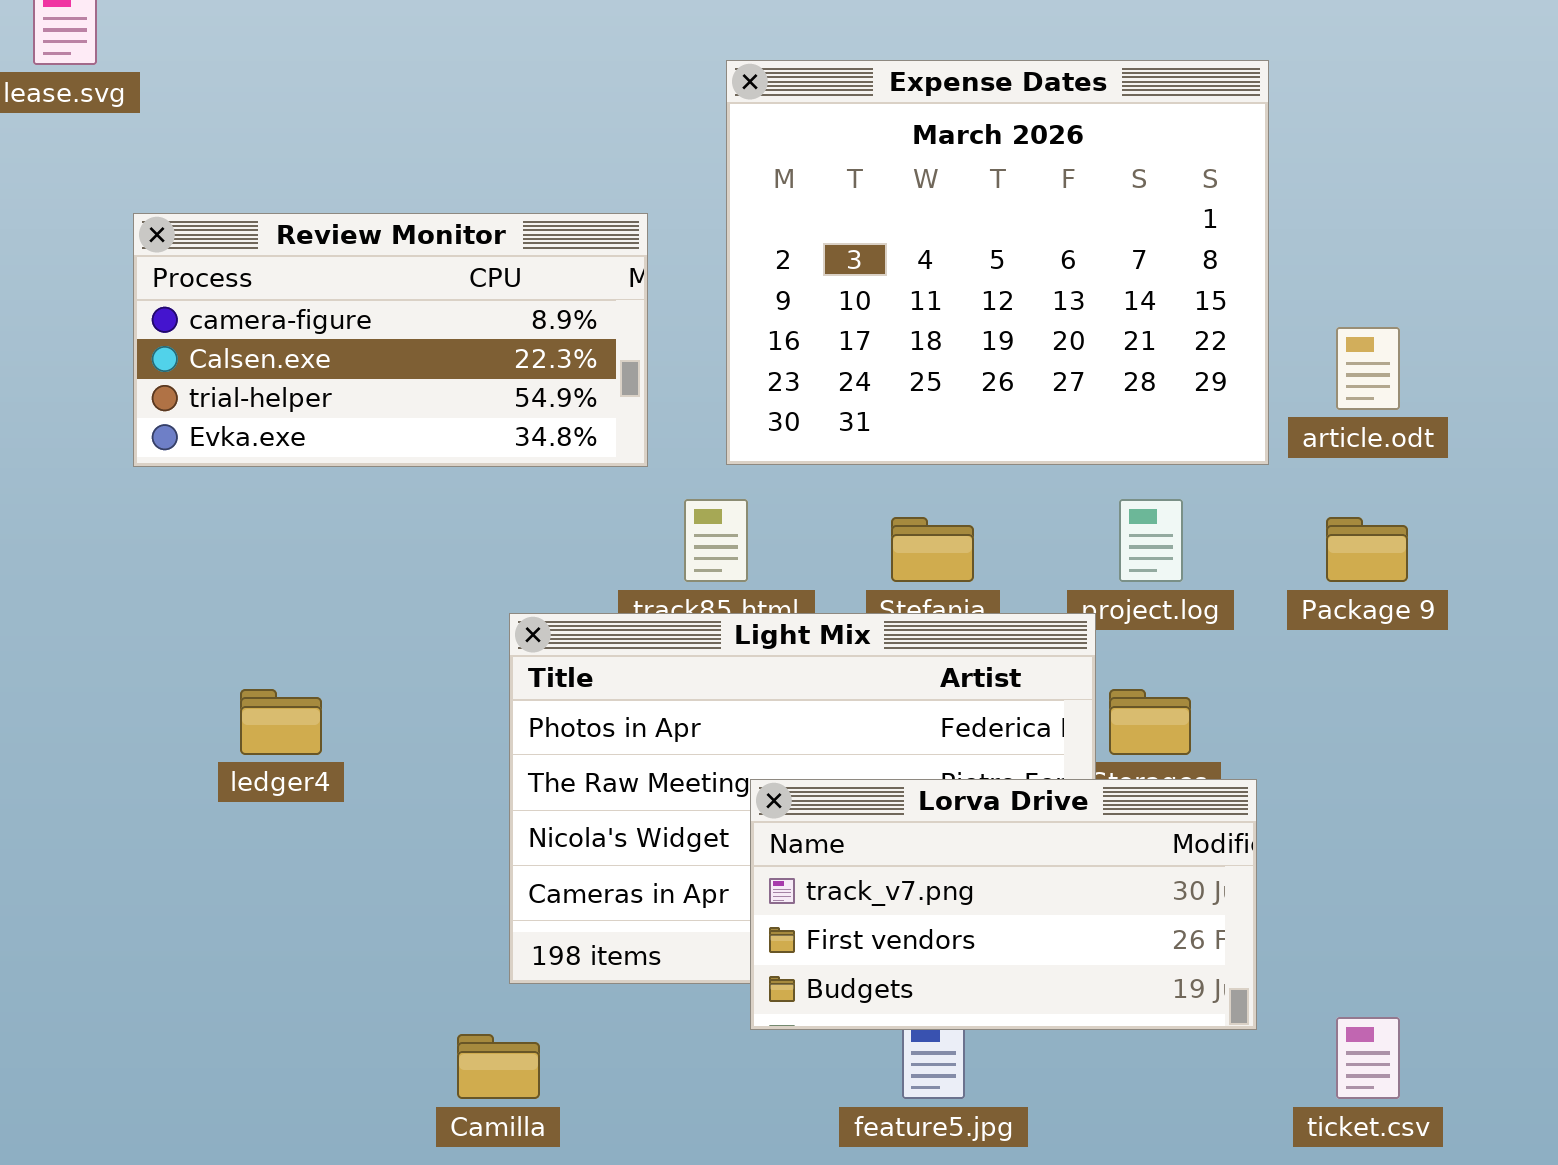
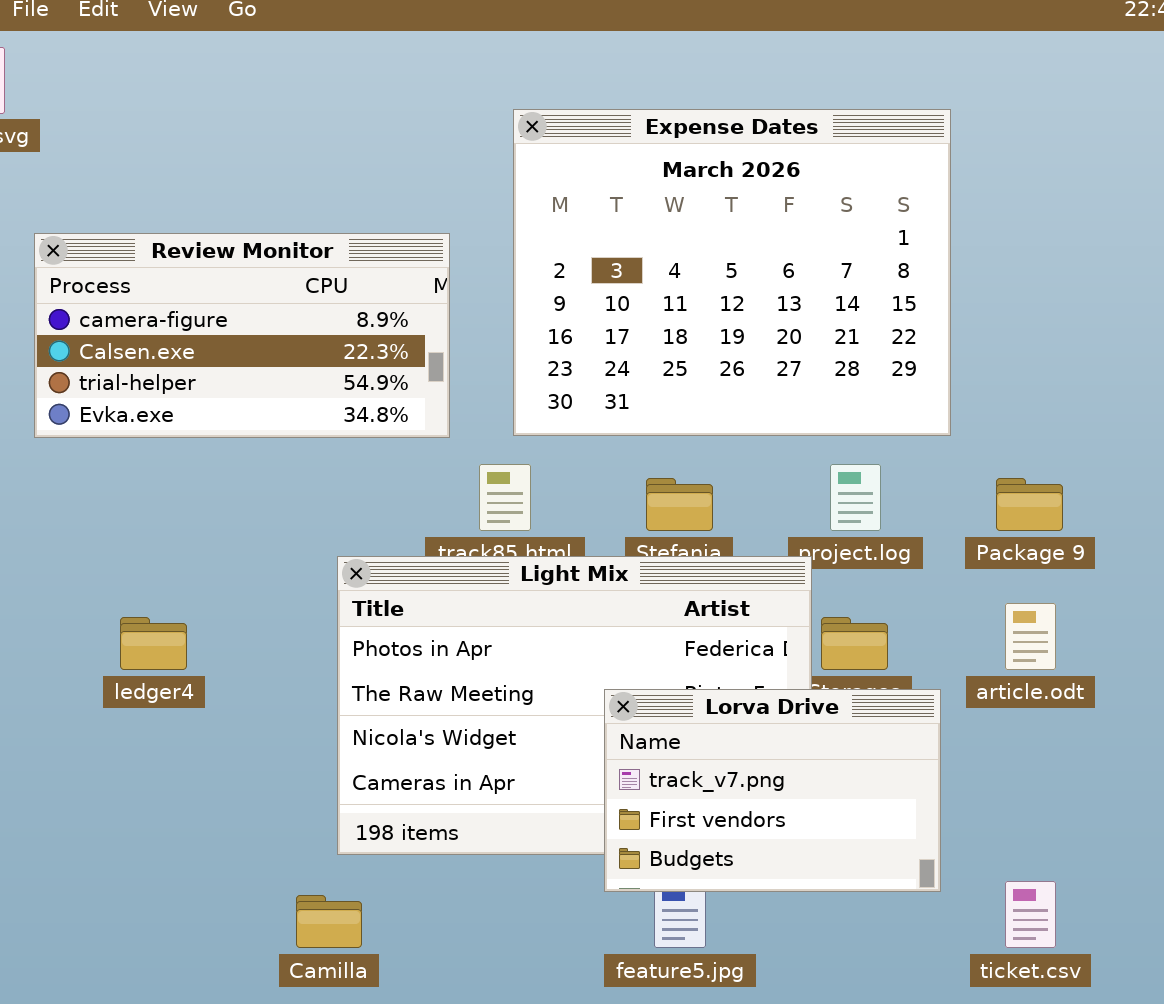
article.odt: [1336,327,1400,410] -> [1005,603,1056,670], moved
Lorva Drive: [750,779,1257,1030] -> [604,689,941,892], resized

